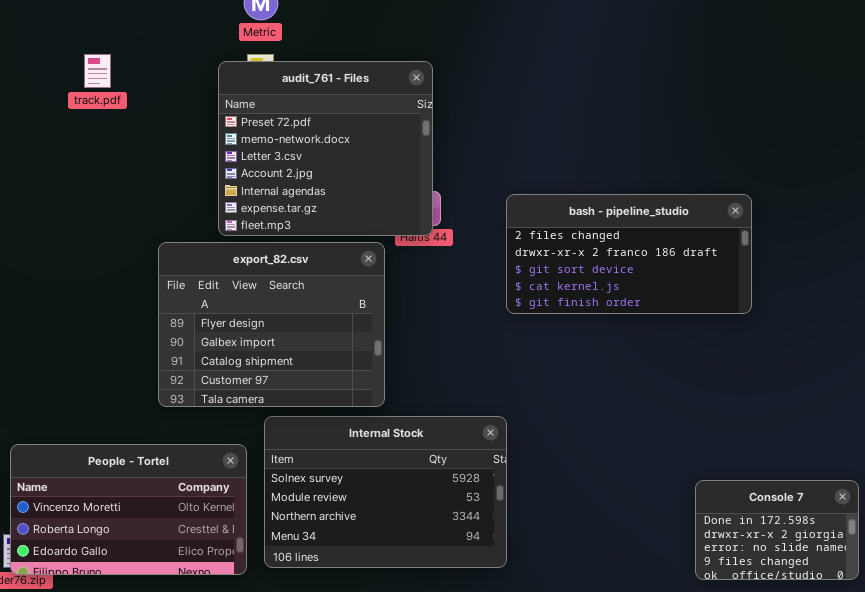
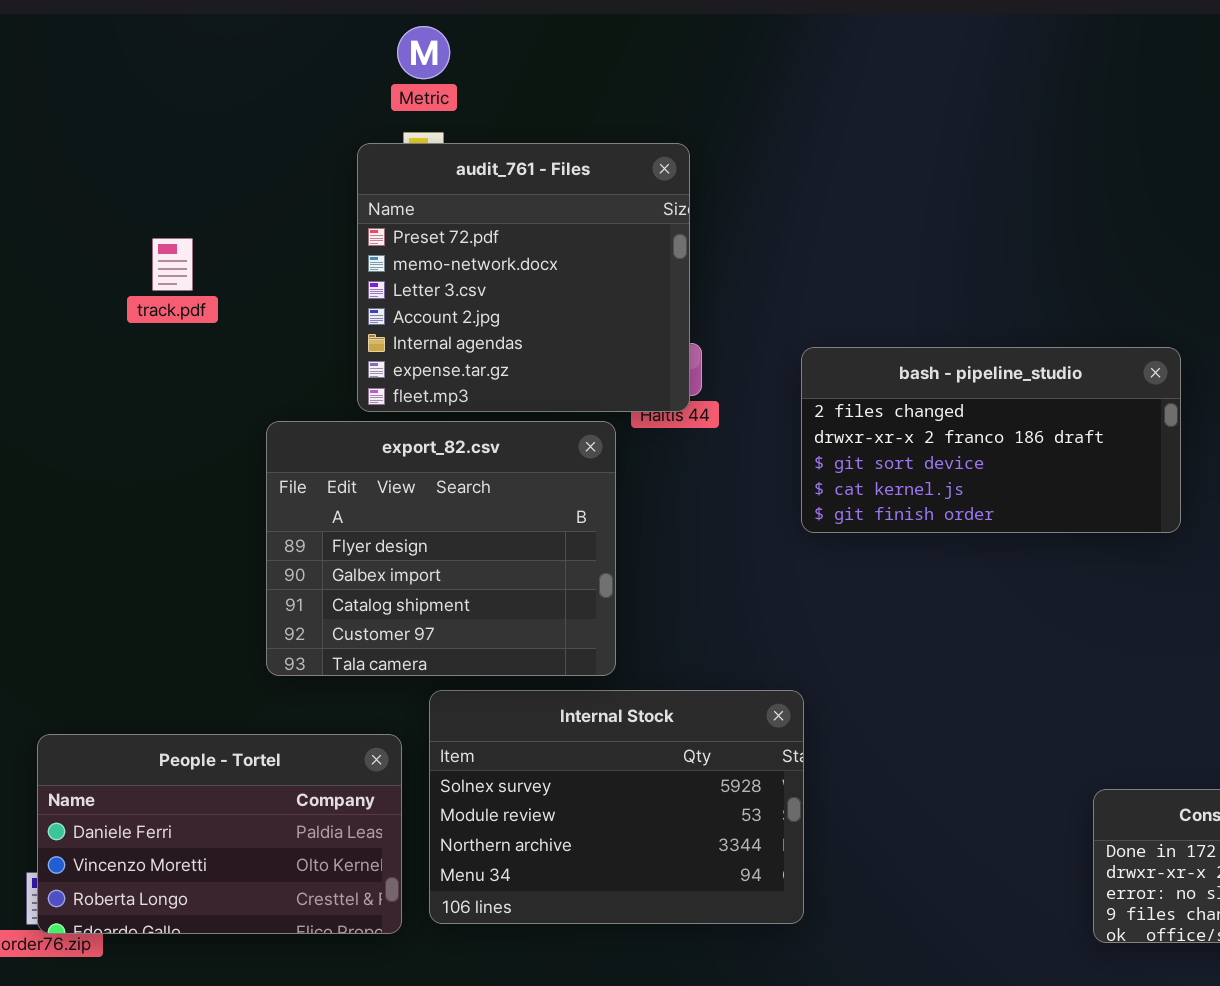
track.pdf: [84,54,111,88] -> [152,238,193,291], moved
People - Tortel: [10,444,247,575] -> [37,734,402,934], scrolled up 1 row

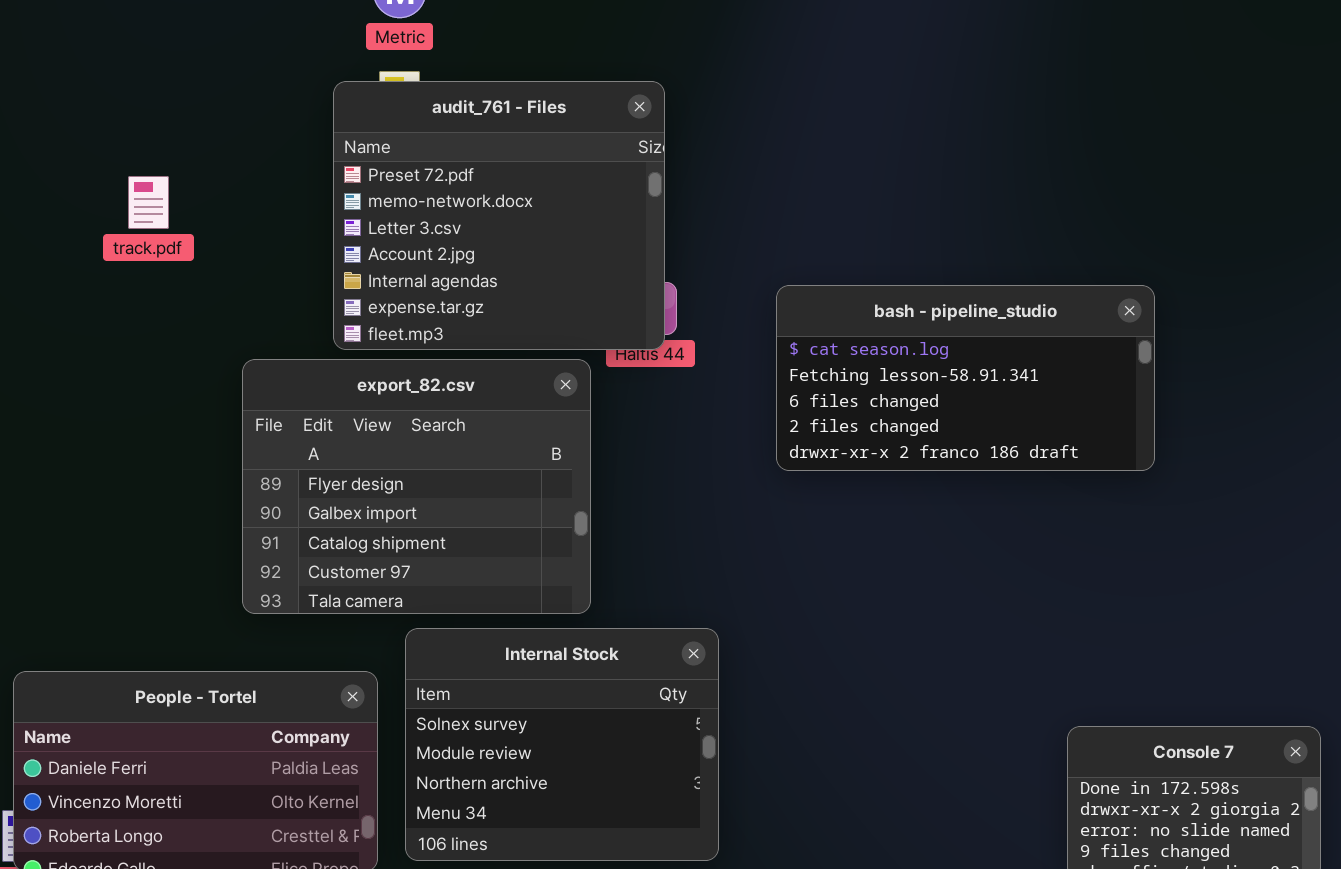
bash - pipeline_studio: [801,347,1181,533] -> [776,285,1155,471], scrolled up 3 rows
Internal Stock: [429,690,804,924] -> [405,628,719,861], resized

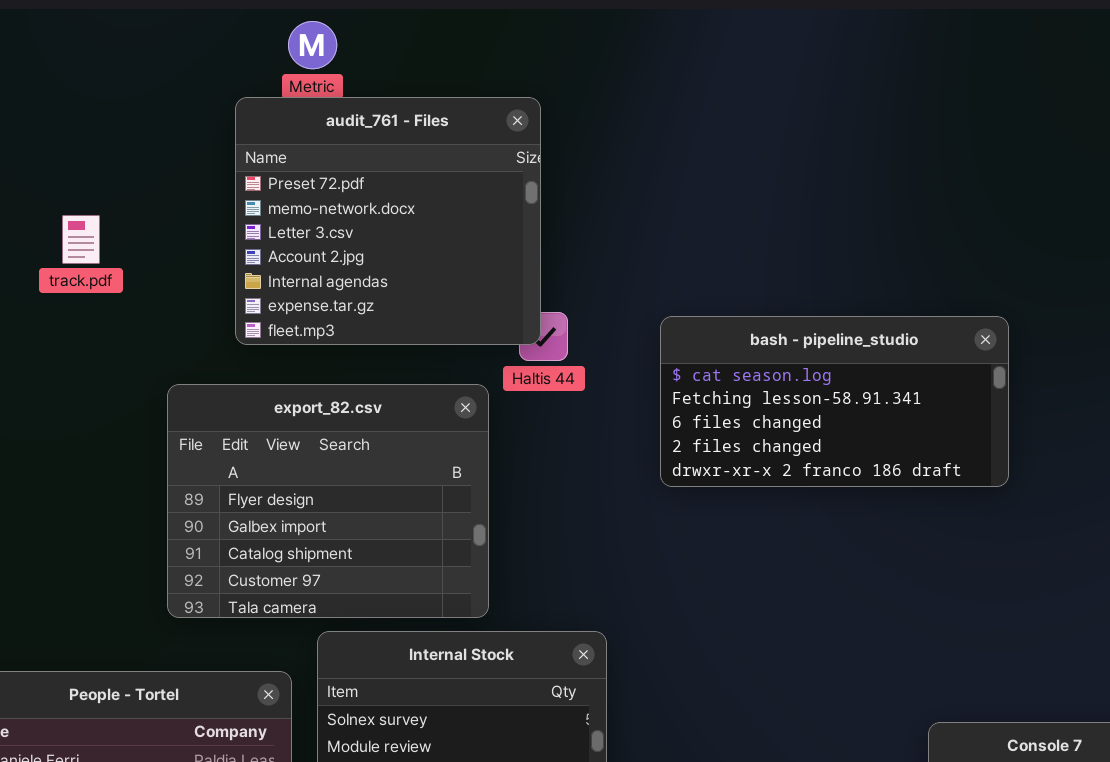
audit_761 - Files: [333,81,665,350] -> [235,97,541,345], moved

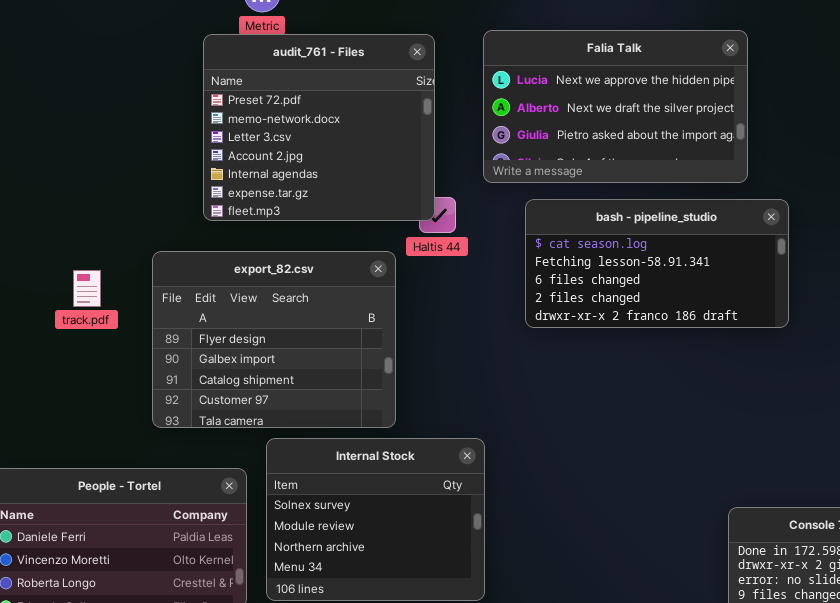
Falia Talk: none -> [483,30,748,183], opened
track.pdf: [62,215,100,264] -> [73,270,101,307], moved

